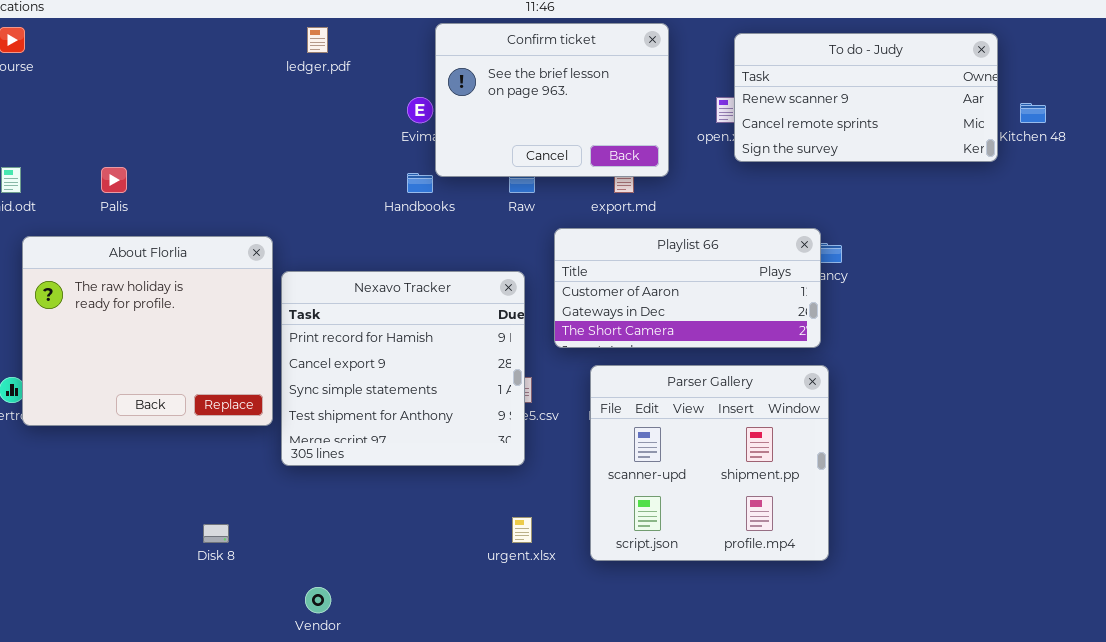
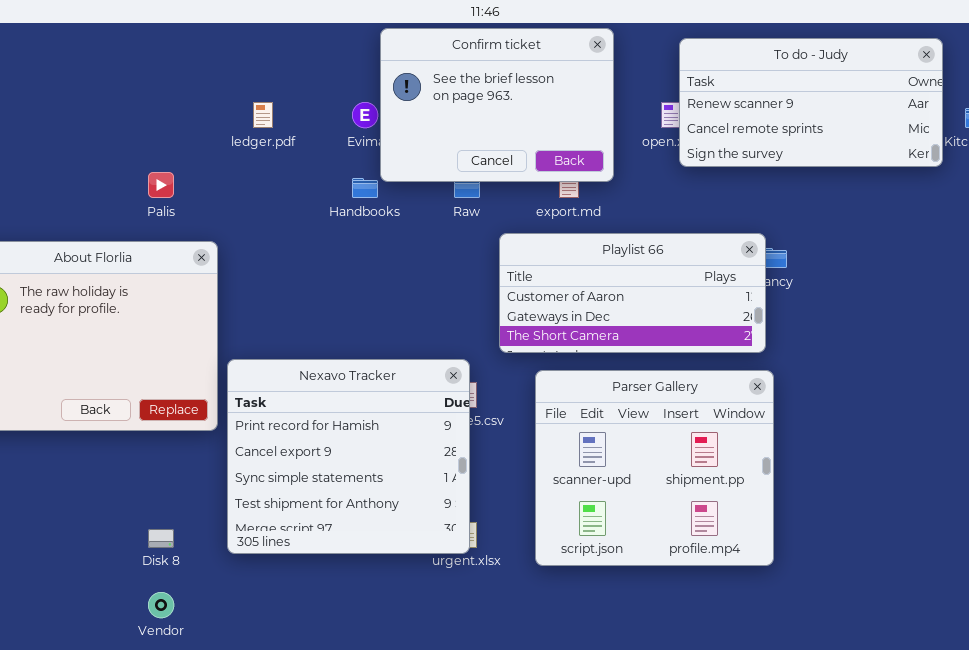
ledger.pdf: [307,27,328,53] -> [253,102,273,128], moved
Palis: [101,167,127,193] -> [148,172,174,198], moved
Nexavo Tracker: [281,271,525,466] -> [227,359,470,554], moved
Vendor: [305,587,331,613] -> [148,592,174,618], moved

